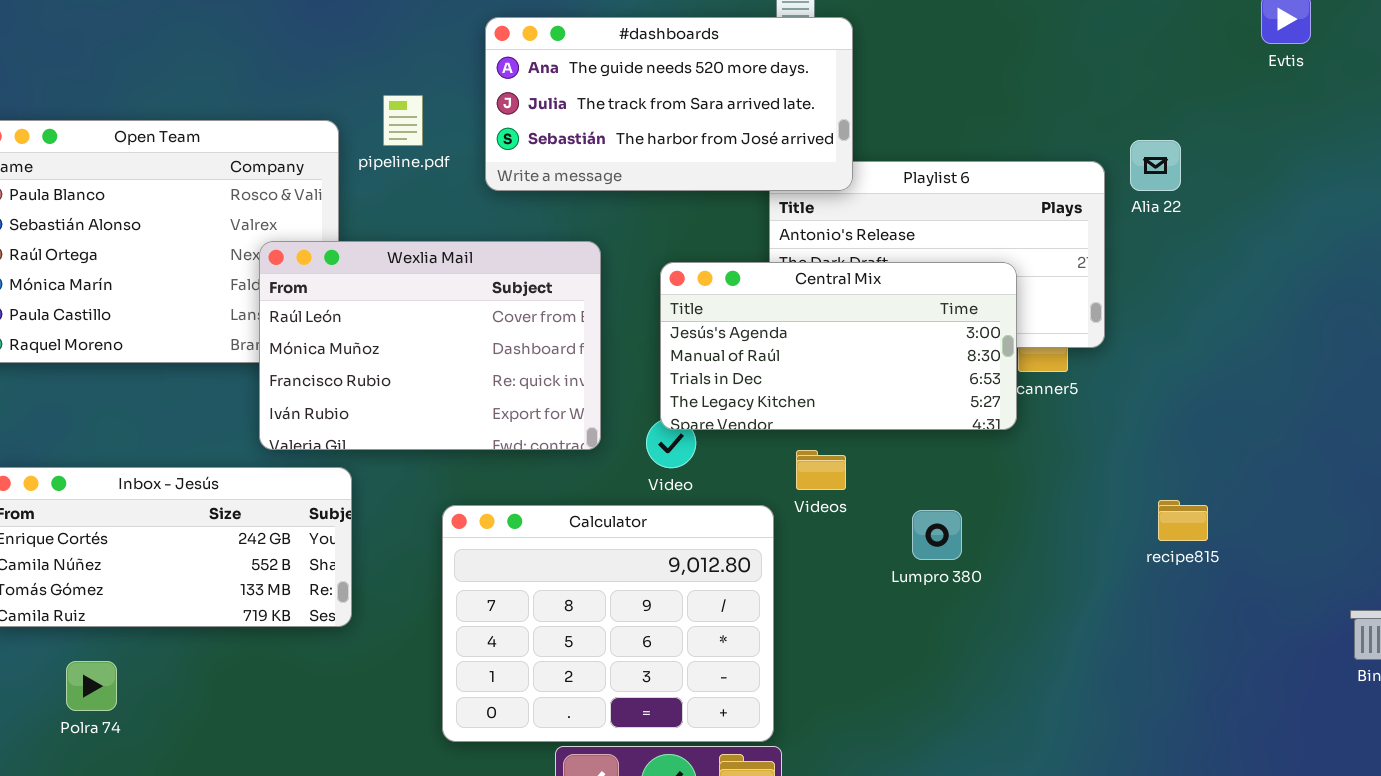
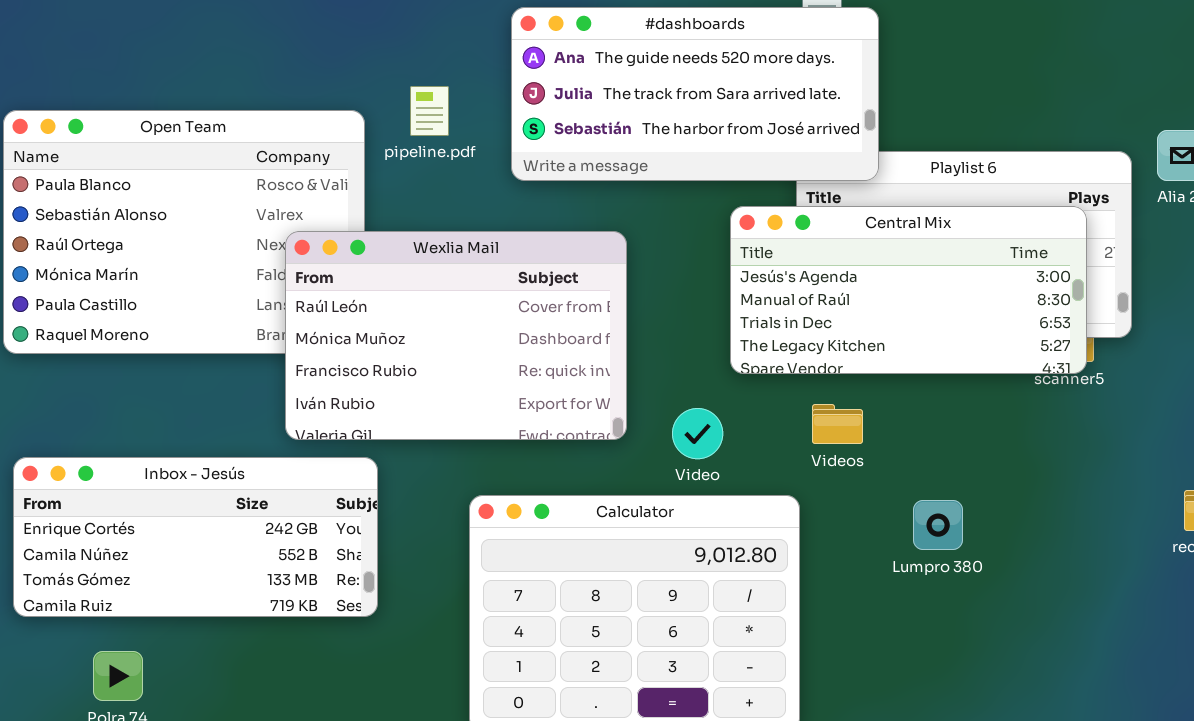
Central Mix: [660,262,1017,430] -> [730,206,1087,374], moved
Videos: [796,450,846,490] -> [812,404,863,444], moved
Lumpro 380: [912,510,962,560] -> [913,500,963,550], moved

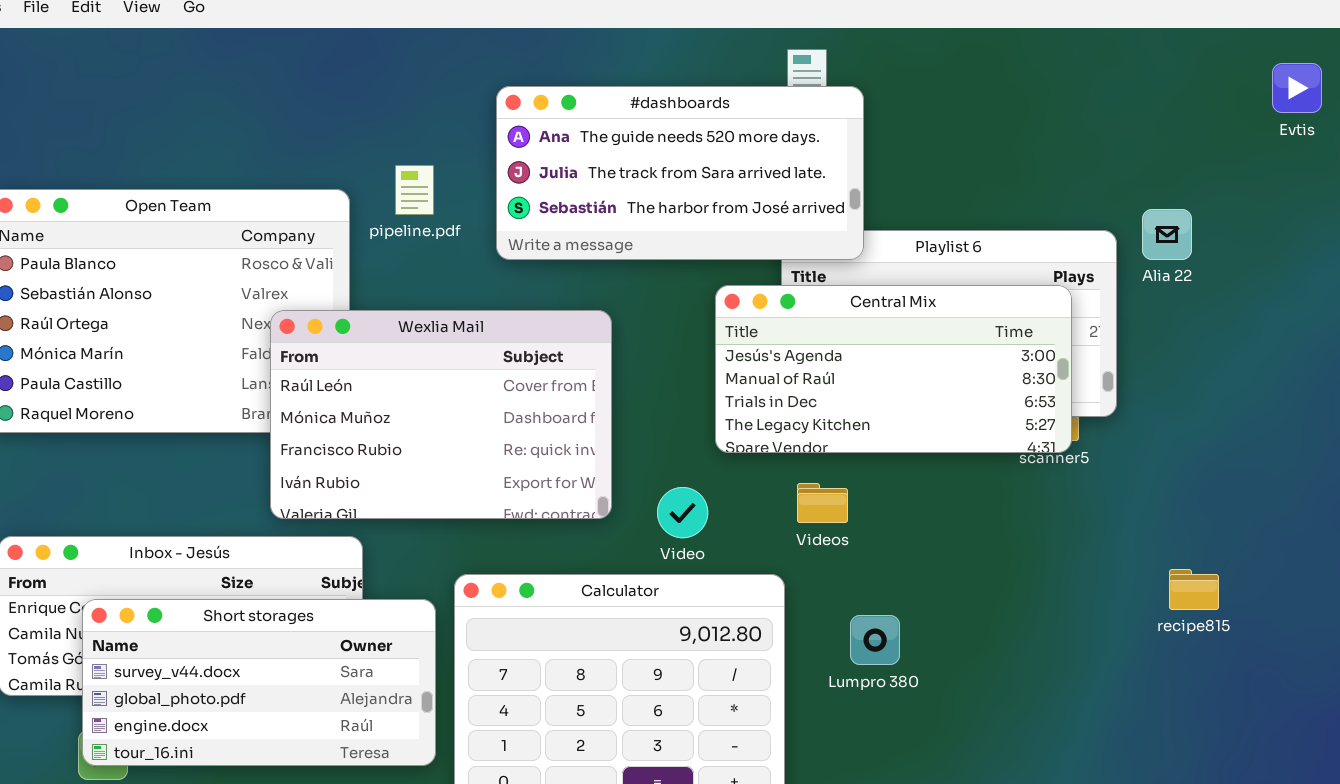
Lumpro 380: [913,500,963,550] -> [850,615,900,665], moved
Short storages: none -> [82,599,436,766], opened

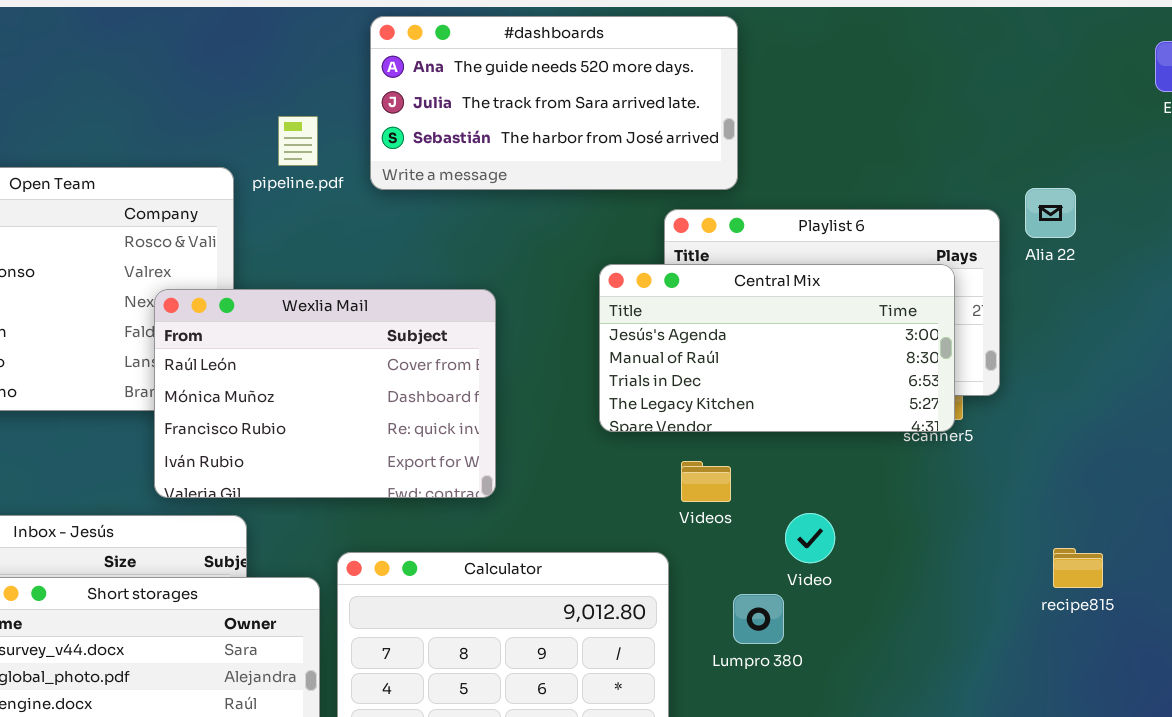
#dashboards: [496,86,864,260] -> [370,16,738,190], moved
pipeline.pdf: [395,165,434,215] -> [278,116,318,166], moved
Video: [657,487,708,538] -> [785,513,835,563], moved

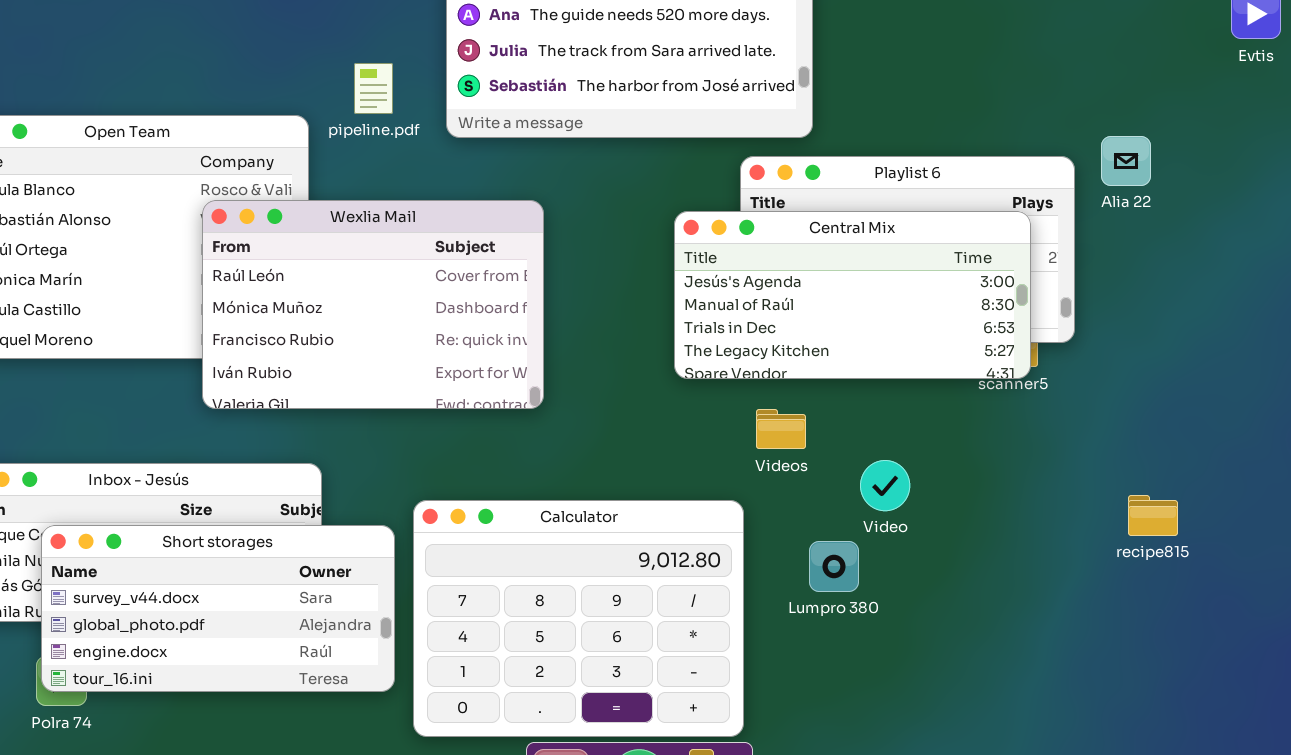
Wexlia Mail: [154,289,496,498] -> [202,200,544,409], moved

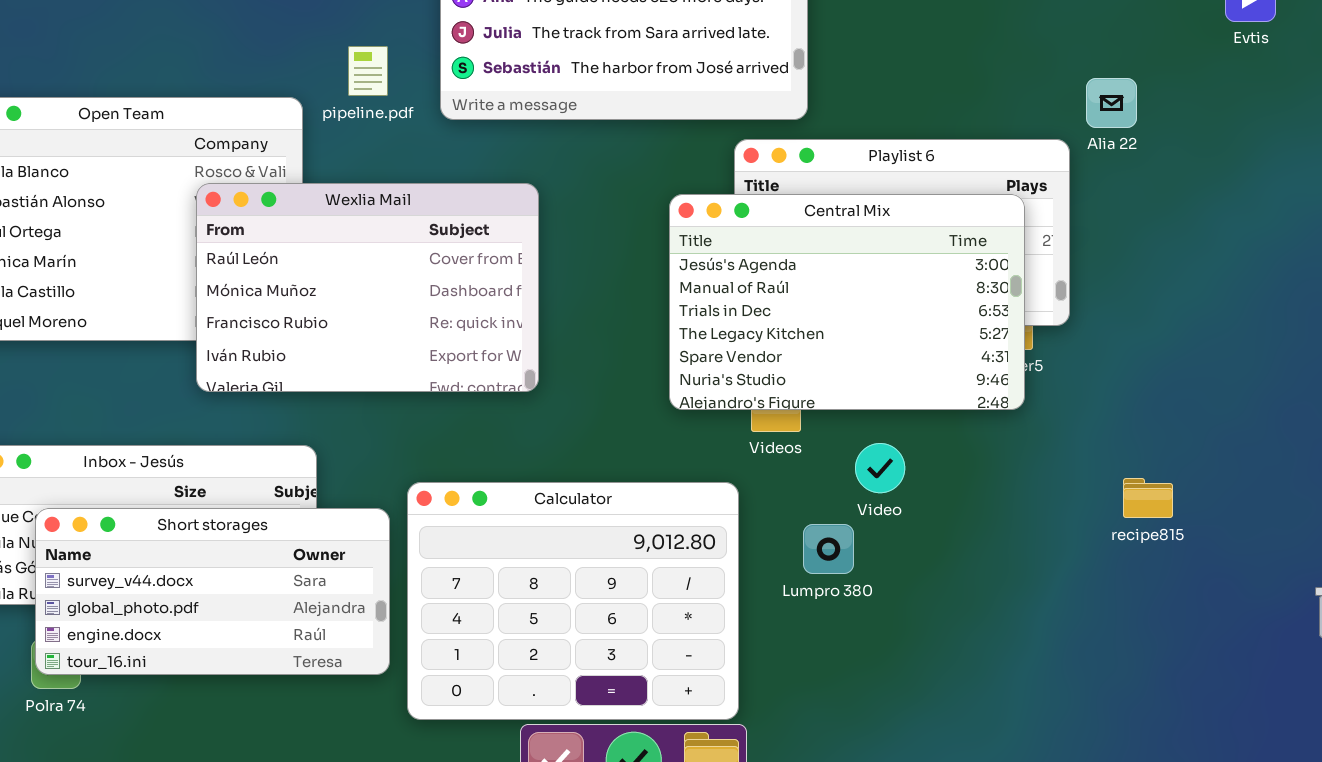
Alia 22: [1101,136,1151,186] -> [1086,78,1137,128], moved
Central Mix: [674,211,1031,379] -> [669,194,1025,410], resized

